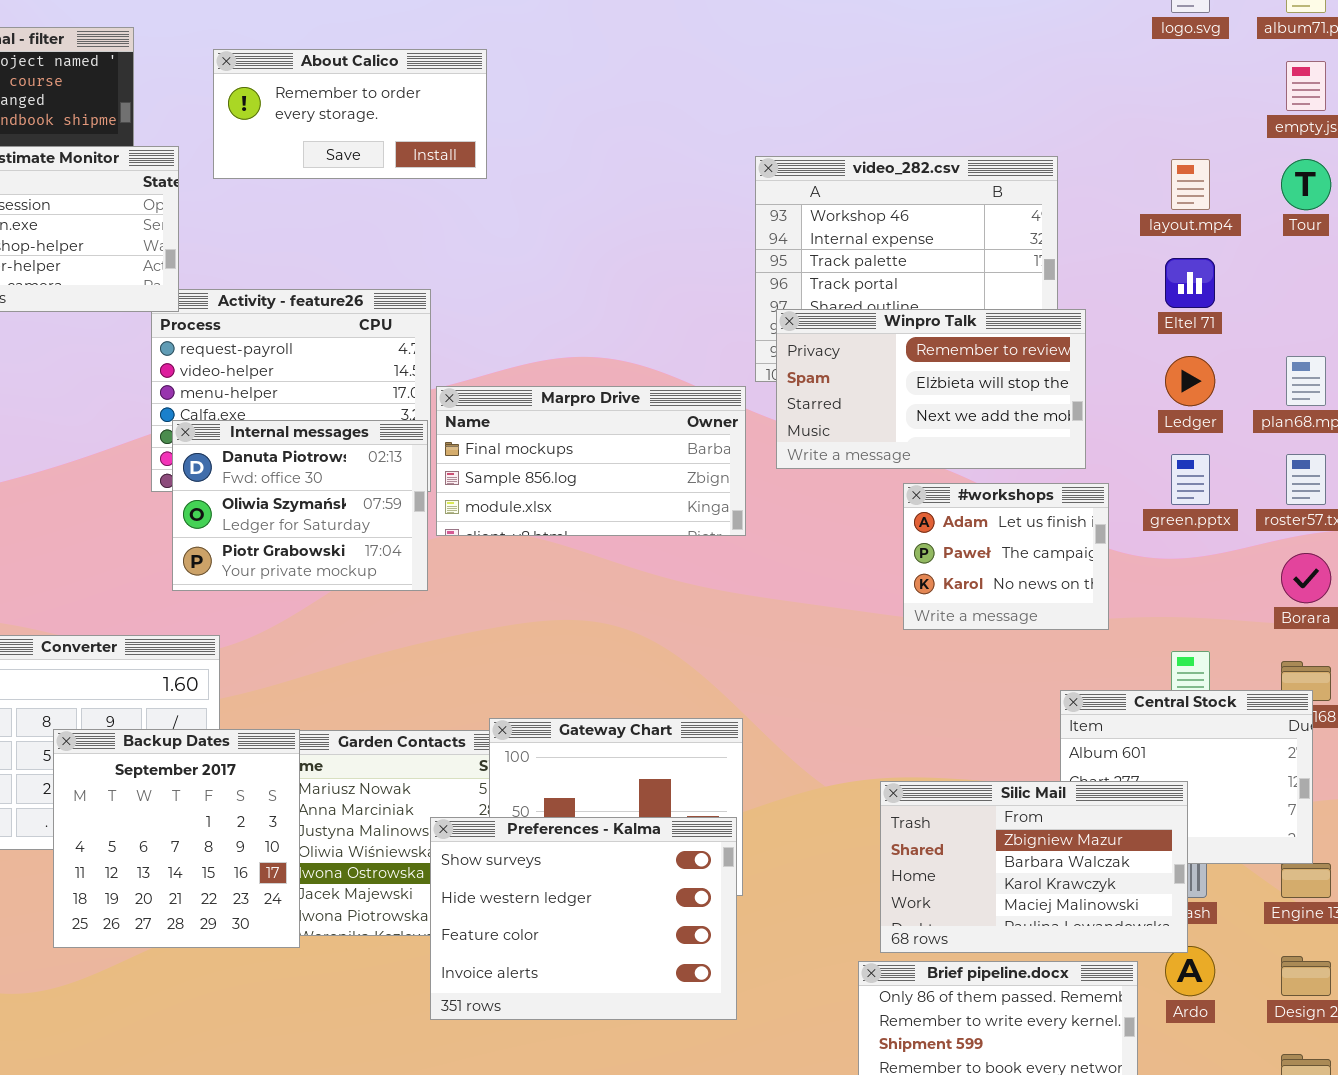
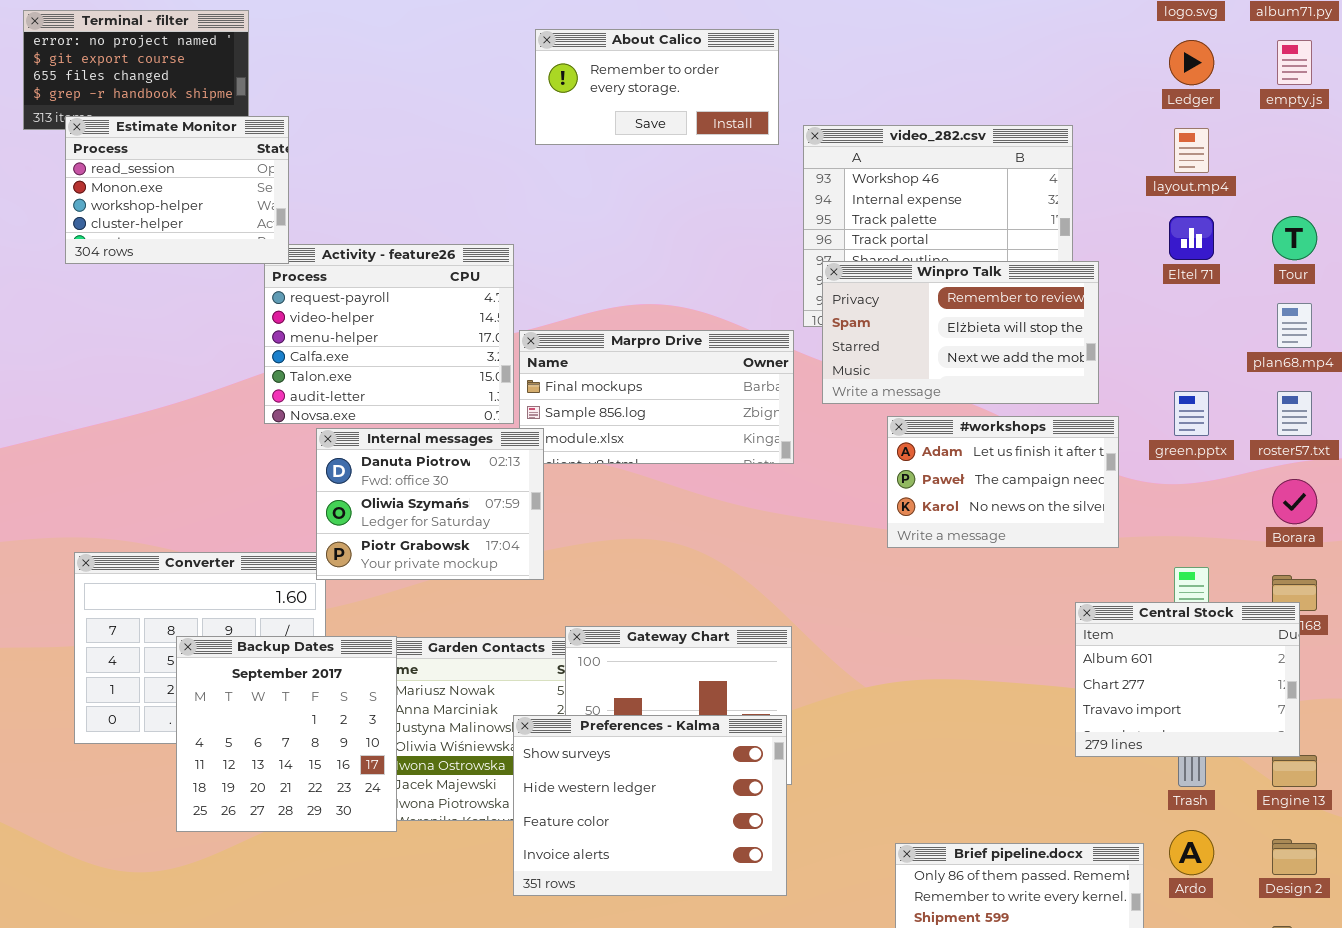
About Calico: [213,49,487,179] -> [535,29,779,145], moved
Tour: [1281,159,1331,210] -> [1272,216,1317,260], moved
Ledger: [1165,356,1215,406] -> [1169,40,1214,85], moved
Internal messages: [172,420,428,591] -> [316,428,544,580], moved
#workshops: [903,483,1109,630] -> [887,416,1119,548], resized
Silic Mail: [880,781,1188,953] -> none, closed

